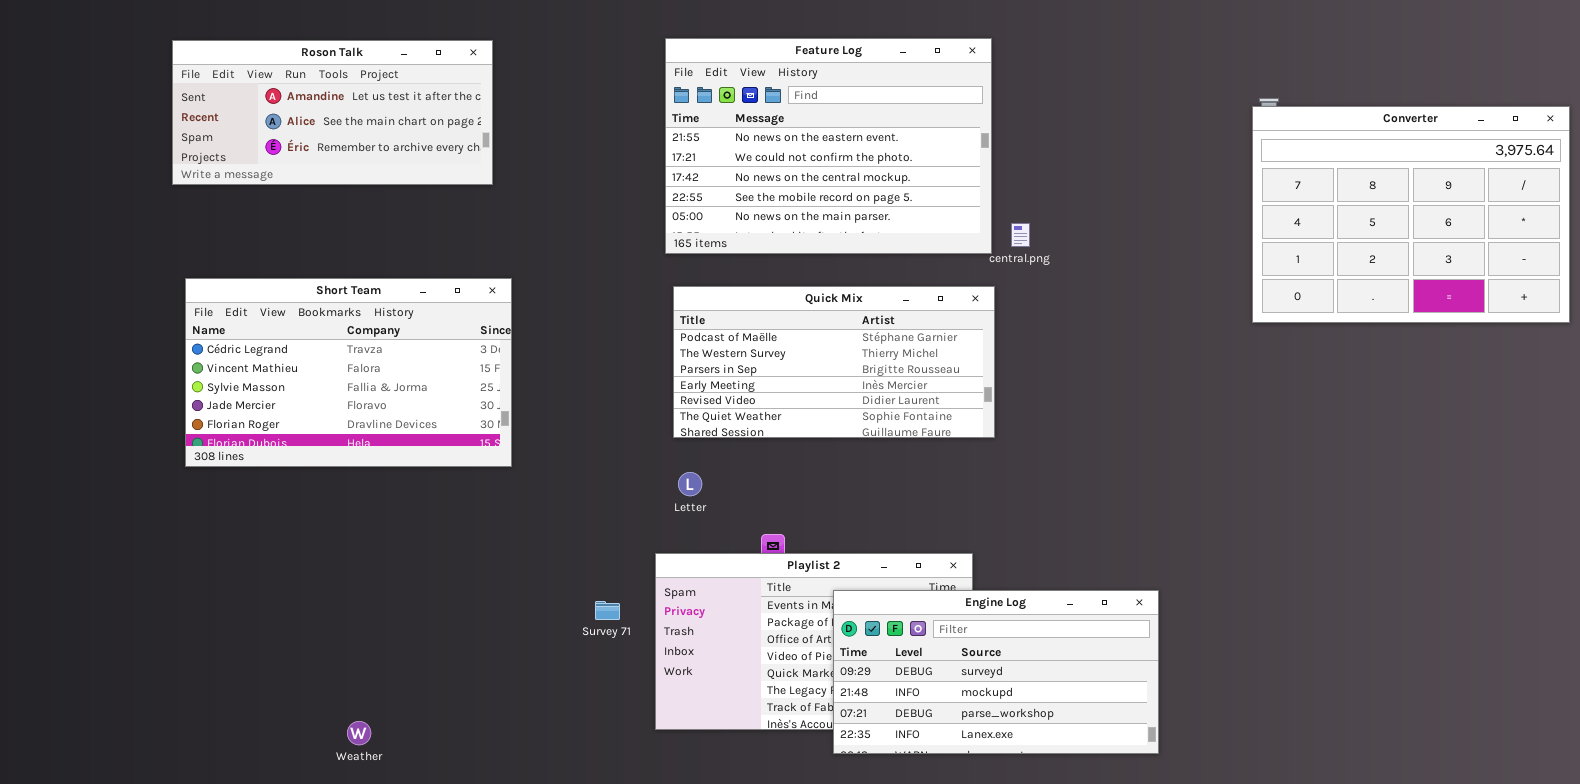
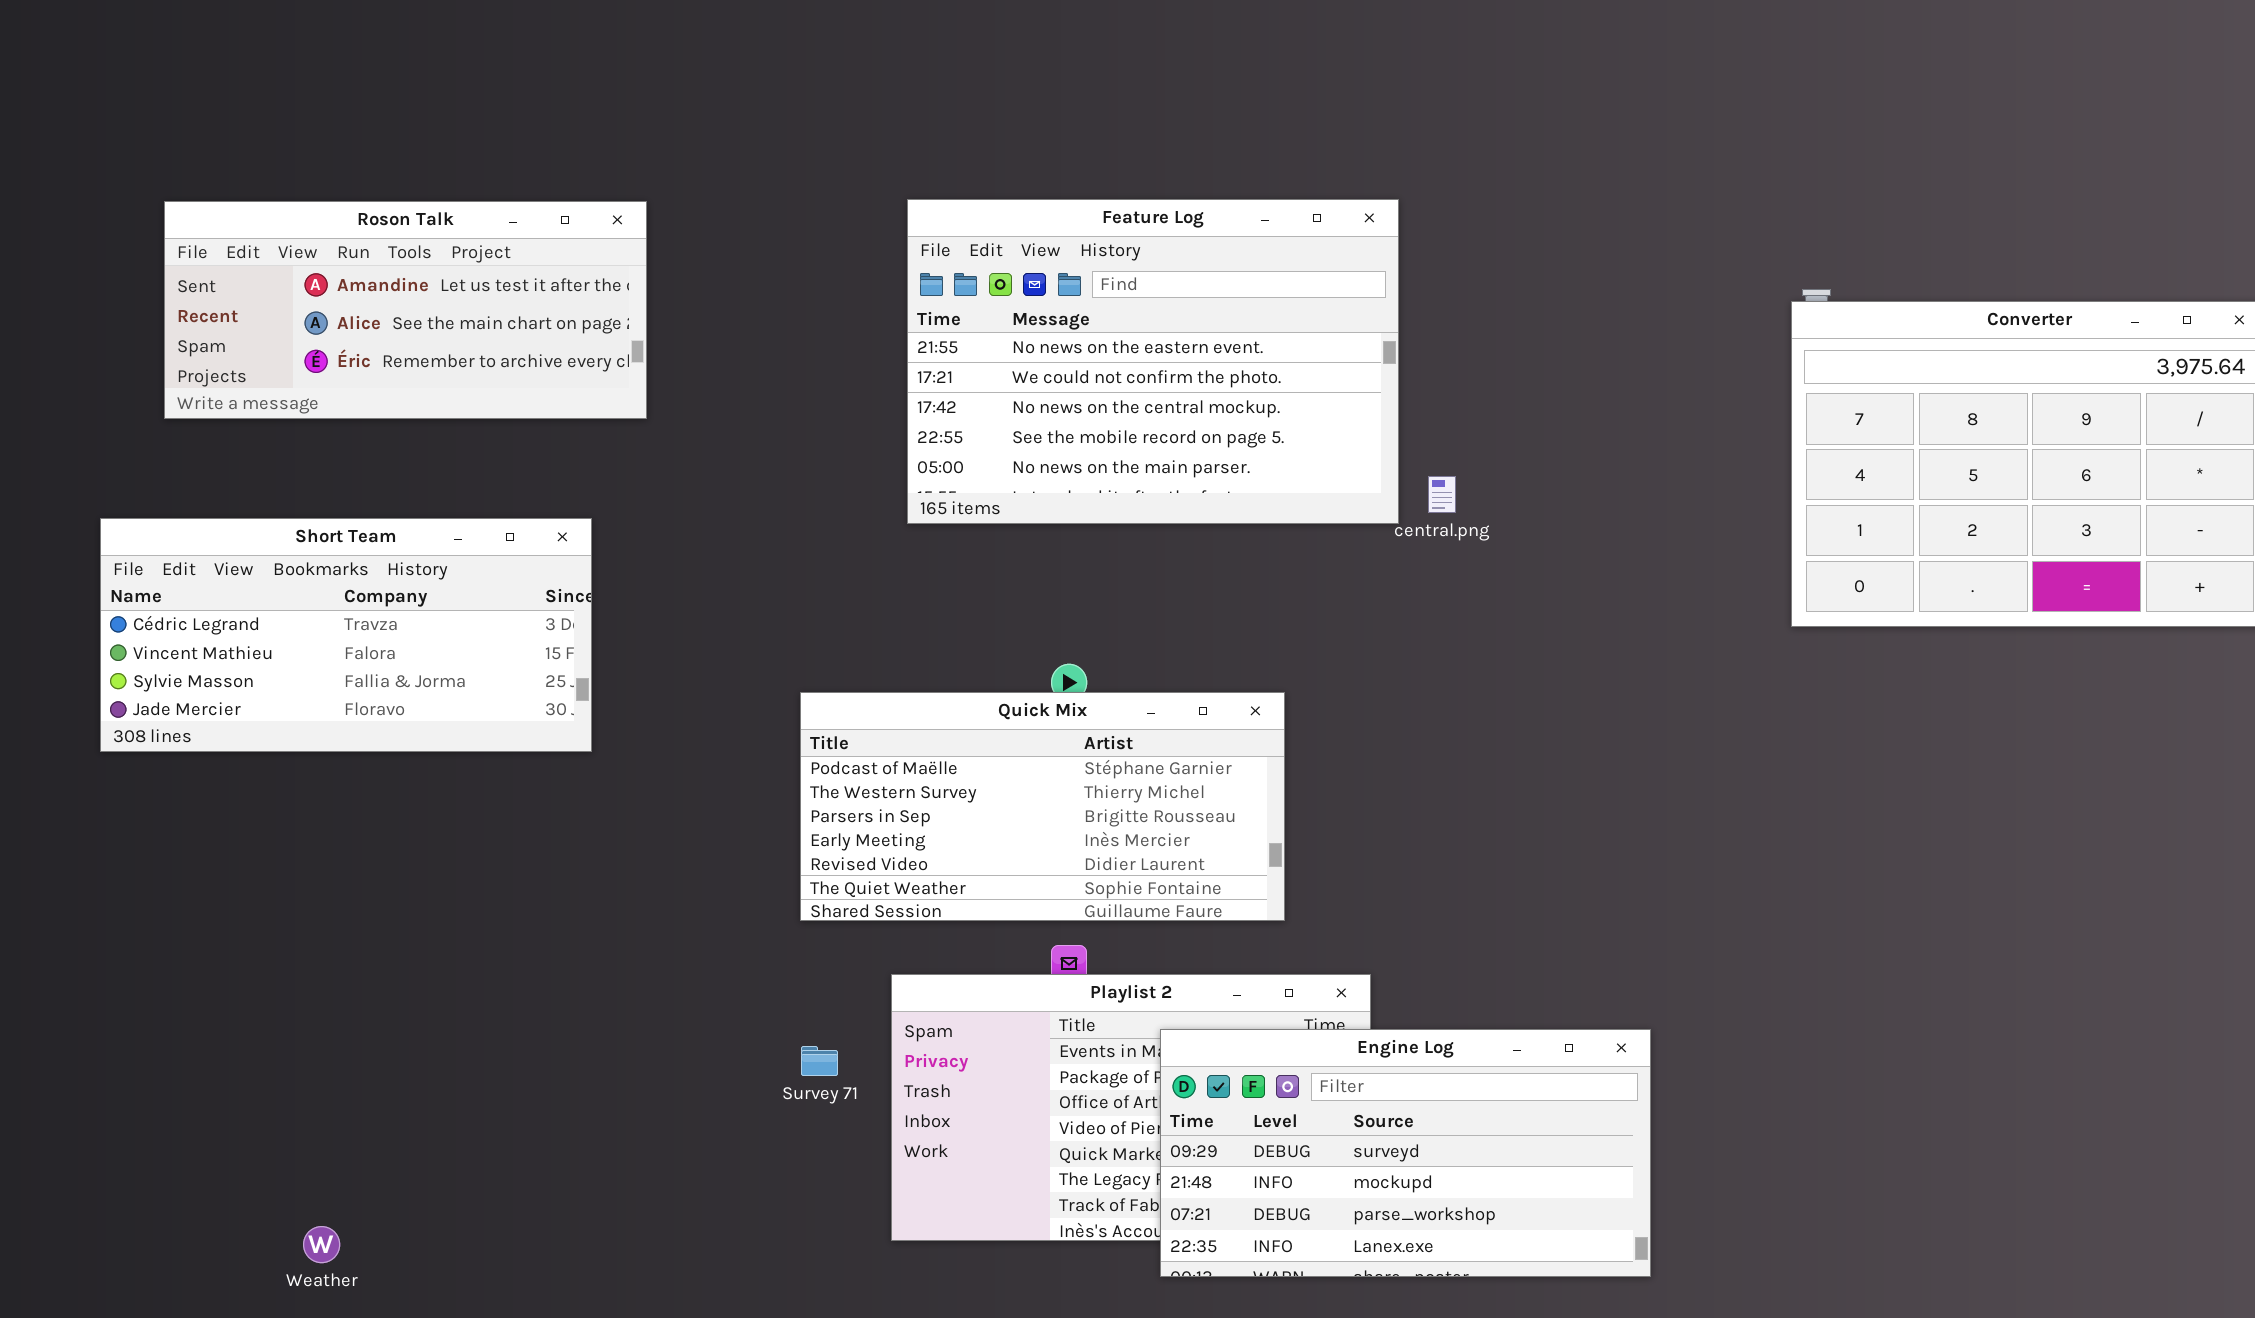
Short Team: [185,278,512,467] -> [100,518,592,752], moved, resized
Quick Mix: [673,286,995,438] -> [800,692,1285,921], moved
Weather: [347,721,371,745] -> [303,1226,340,1263], moved

